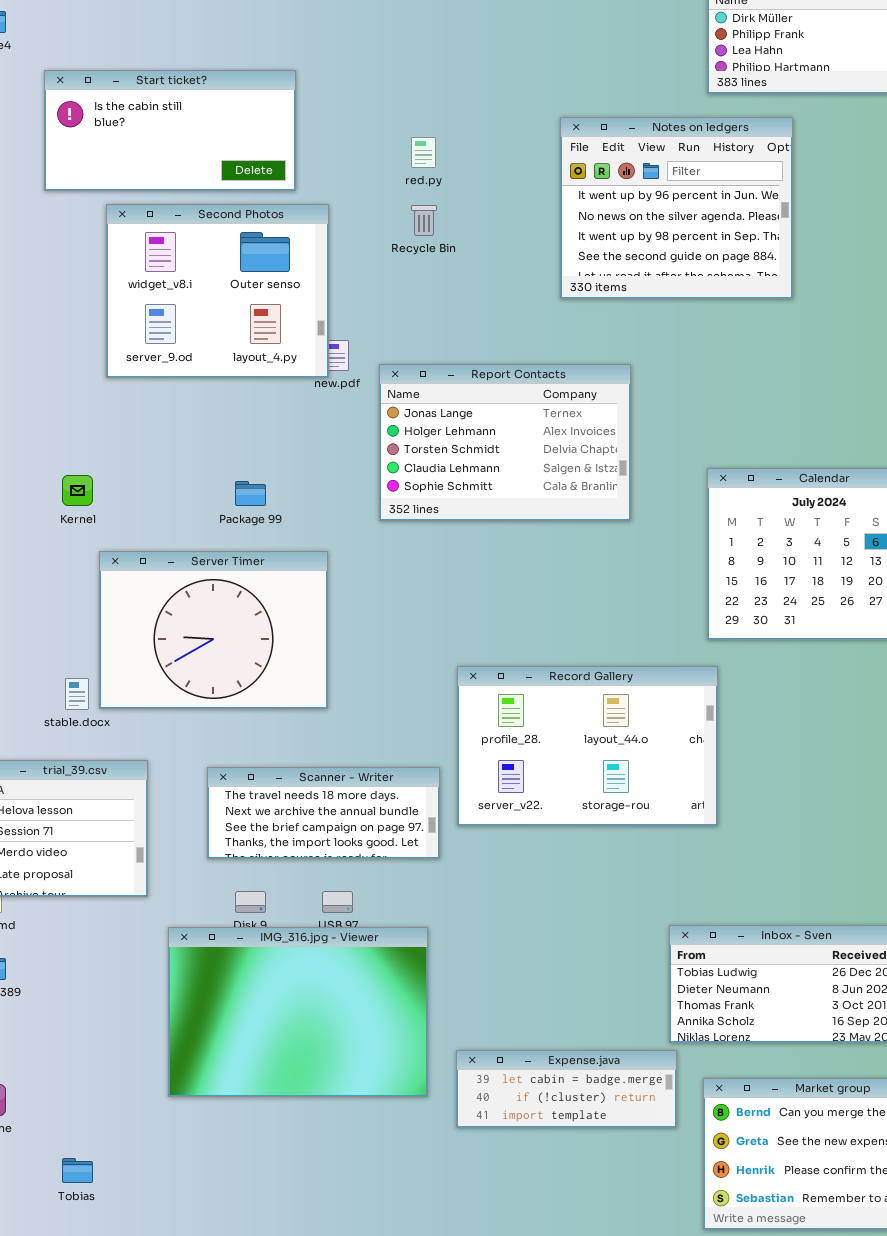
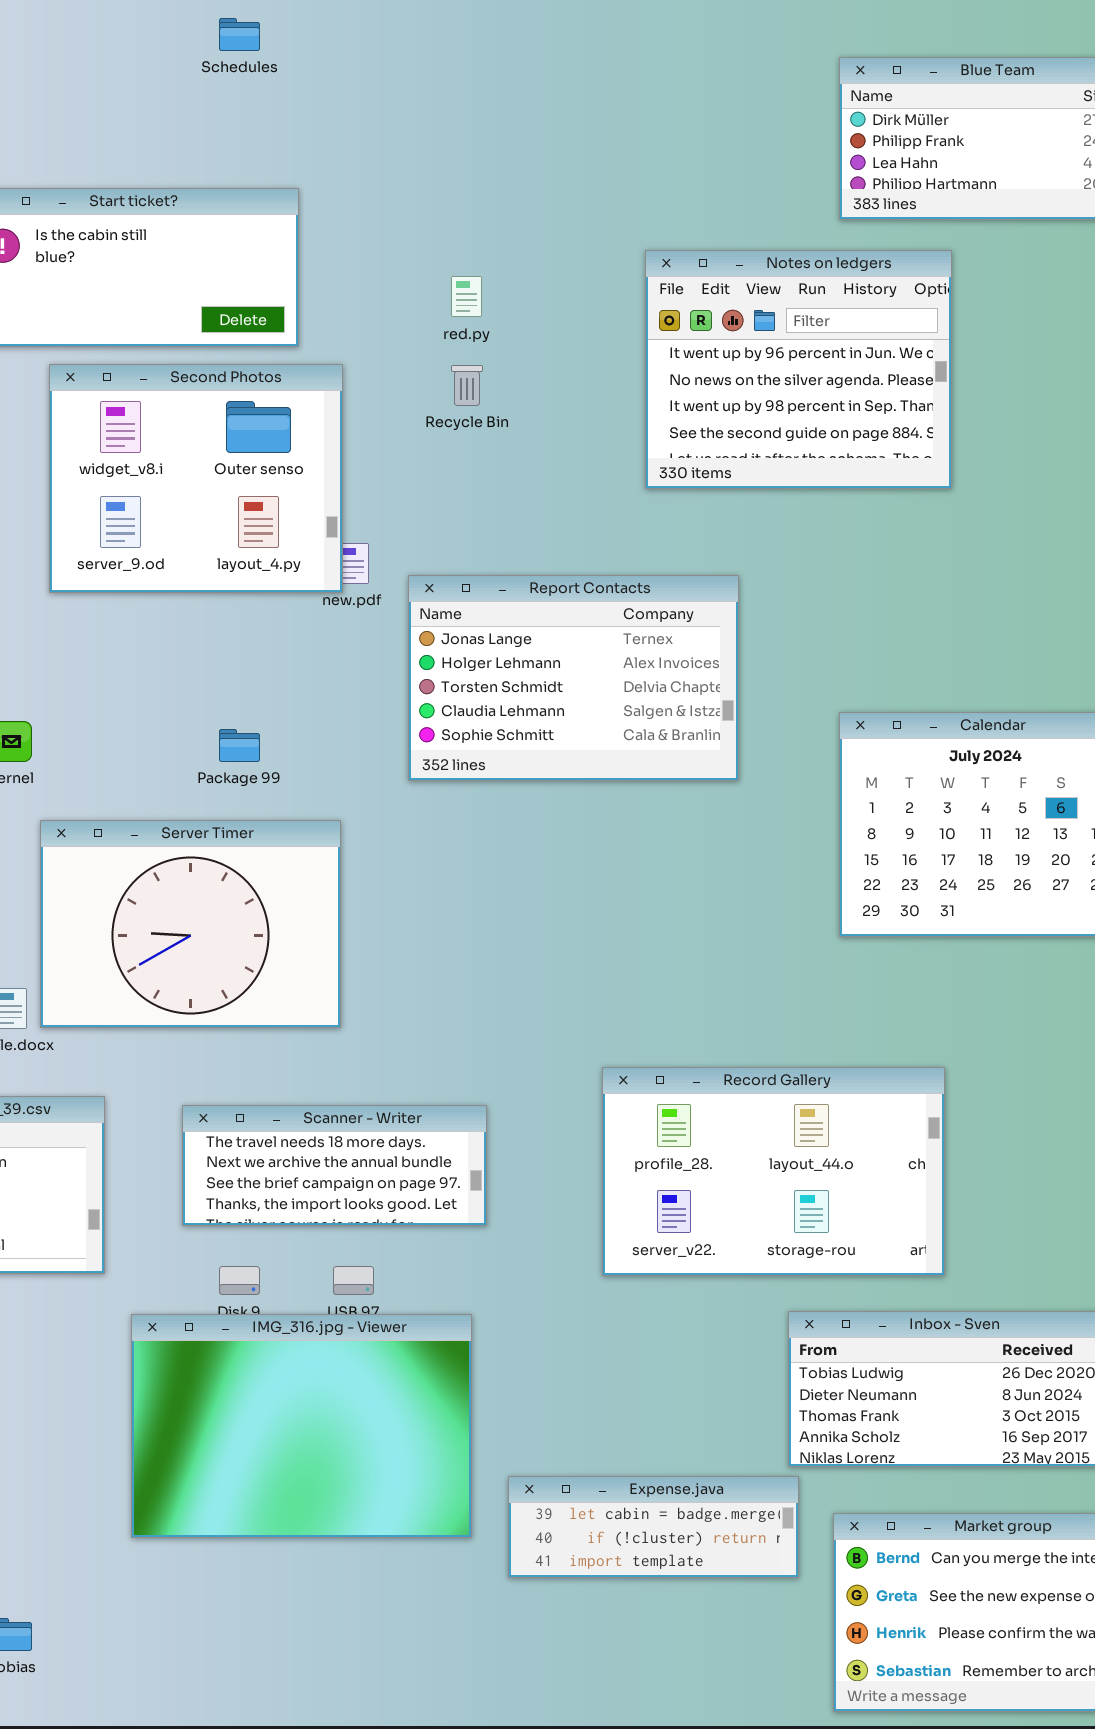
Record Gallery: [457,666,718,826] -> [602,1067,945,1276], moved

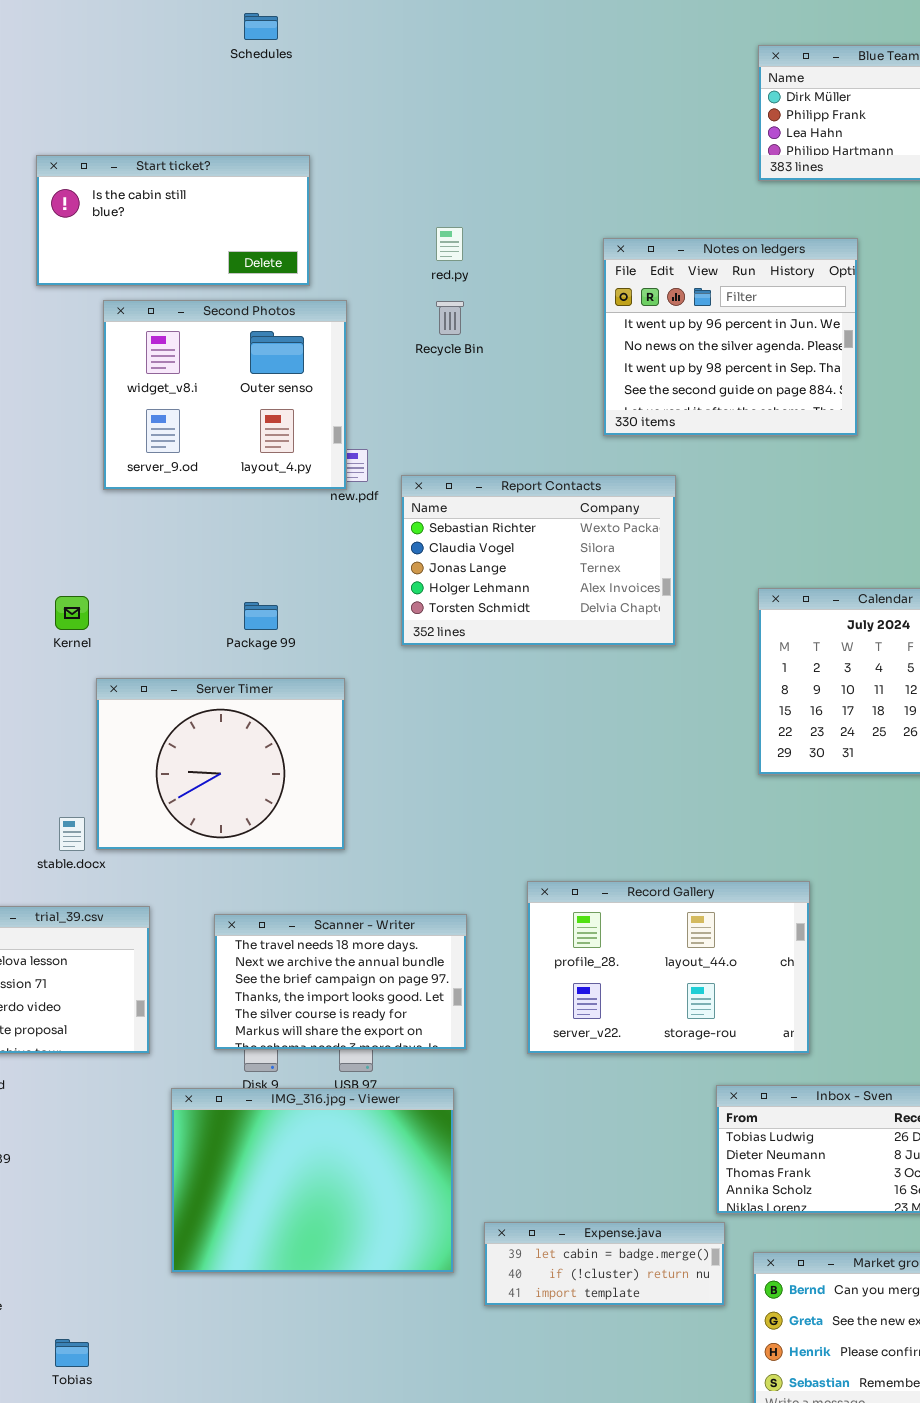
Notes on ledgers: [645,250,952,489] -> [603,238,858,436], moved
Report Contacts: [408,575,739,781] -> [401,475,676,646], scrolled up 2 rows
Record Gallery: [602,1067,945,1276] -> [527,881,810,1054], moved
Scanner - Writer: [182,1105,487,1226] -> [214,914,467,1050], resized

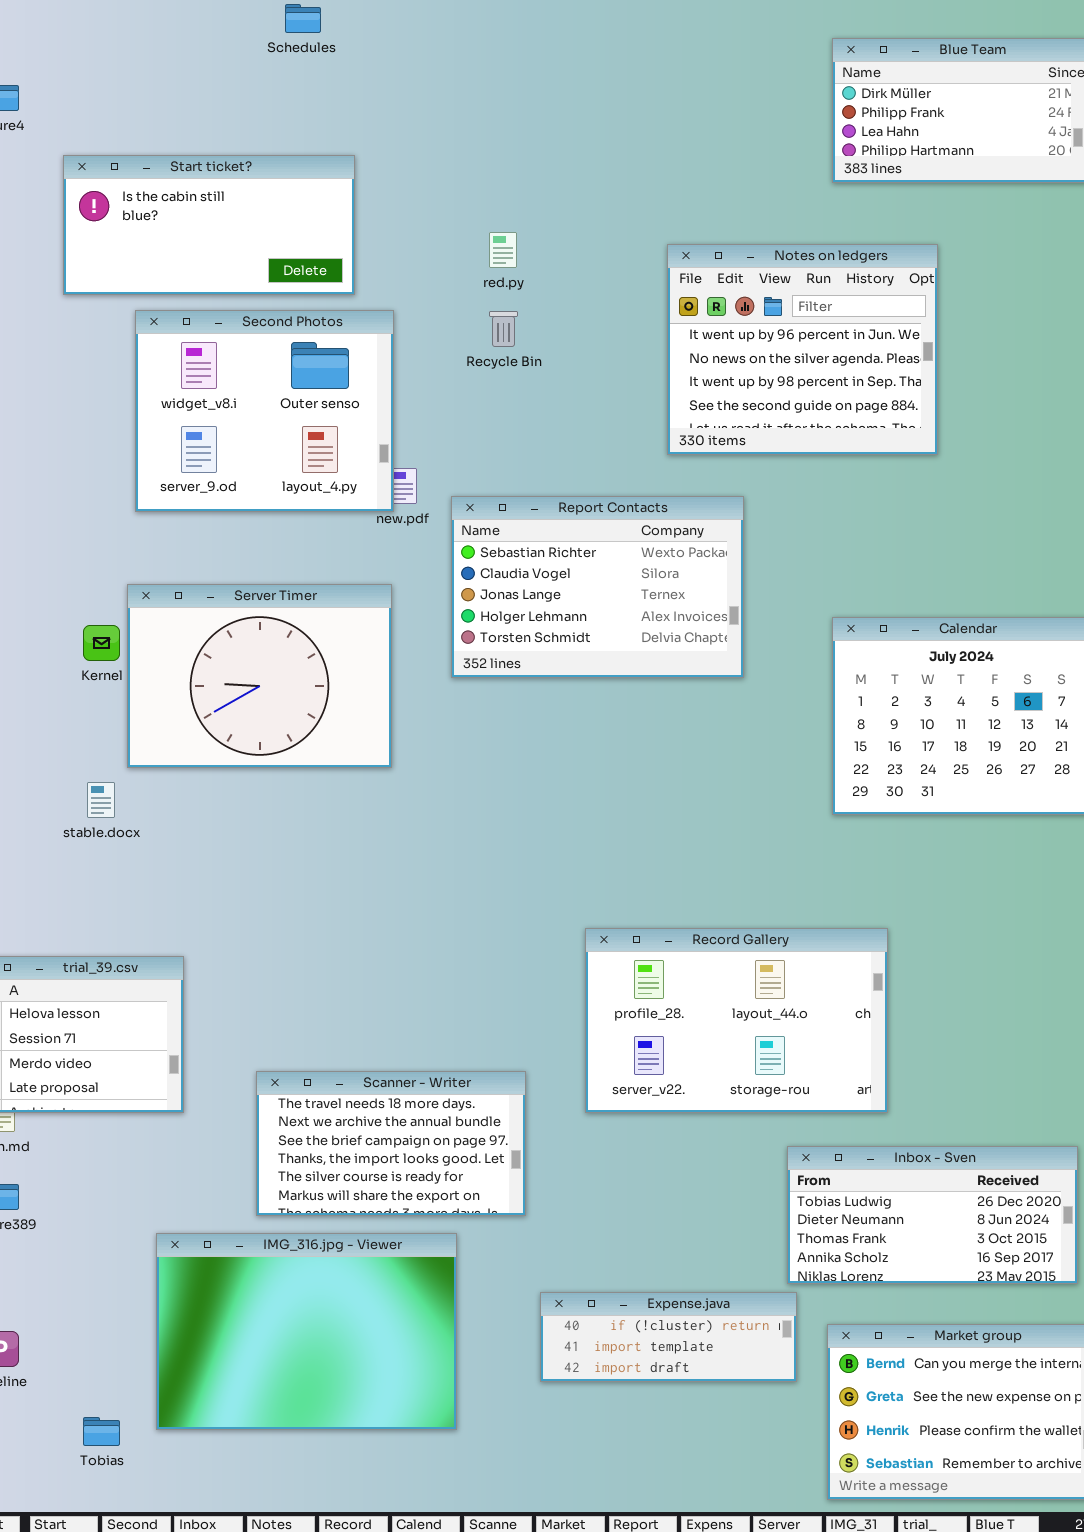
Server Timer: [96,678,345,850] -> [127,584,392,768], moved
stable.docx: [59,817,85,851] -> [87,782,115,818], moved
Scanner - Writer: [214,914,467,1050] -> [256,1071,526,1216], moved
IMG_316.jpg - Viewer: [171,1088,454,1273] -> [156,1233,457,1430], moved
Expense.java: [484,1222,725,1306] -> [540,1292,797,1382], scrolled down 1 row

